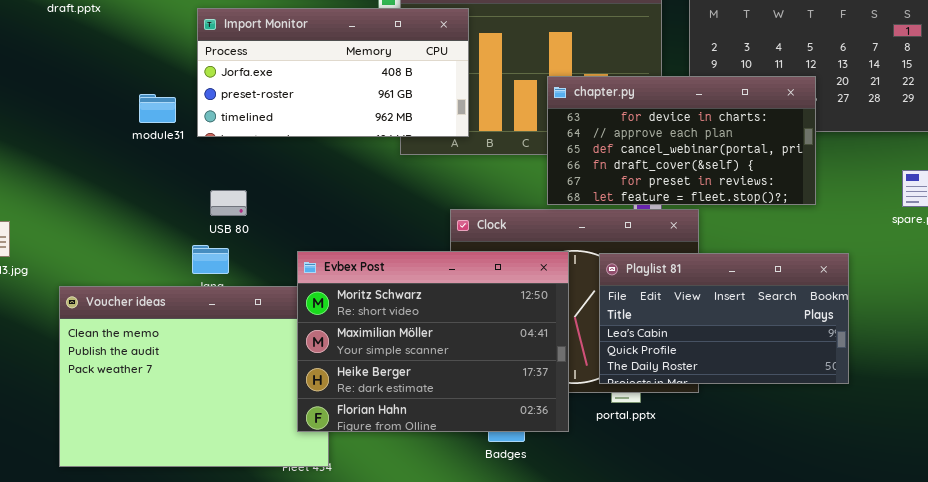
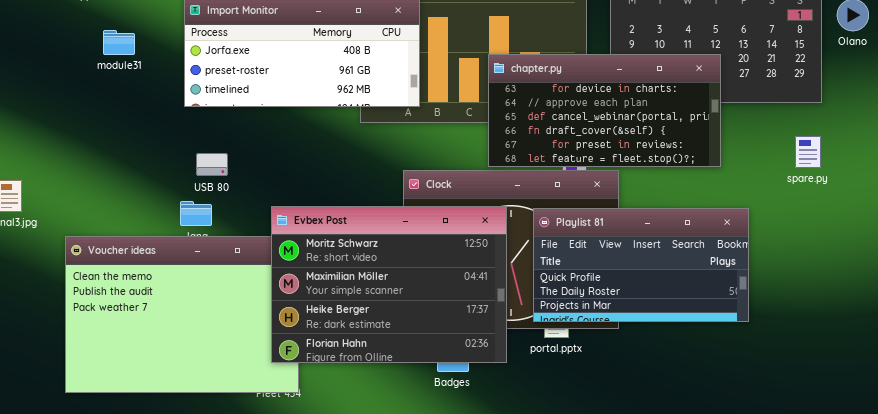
module31: [139,94,176,123] -> [103,30,135,55], moved
Playlist 81: [599,253,849,384] -> [533,208,749,322], scrolled down 1 row

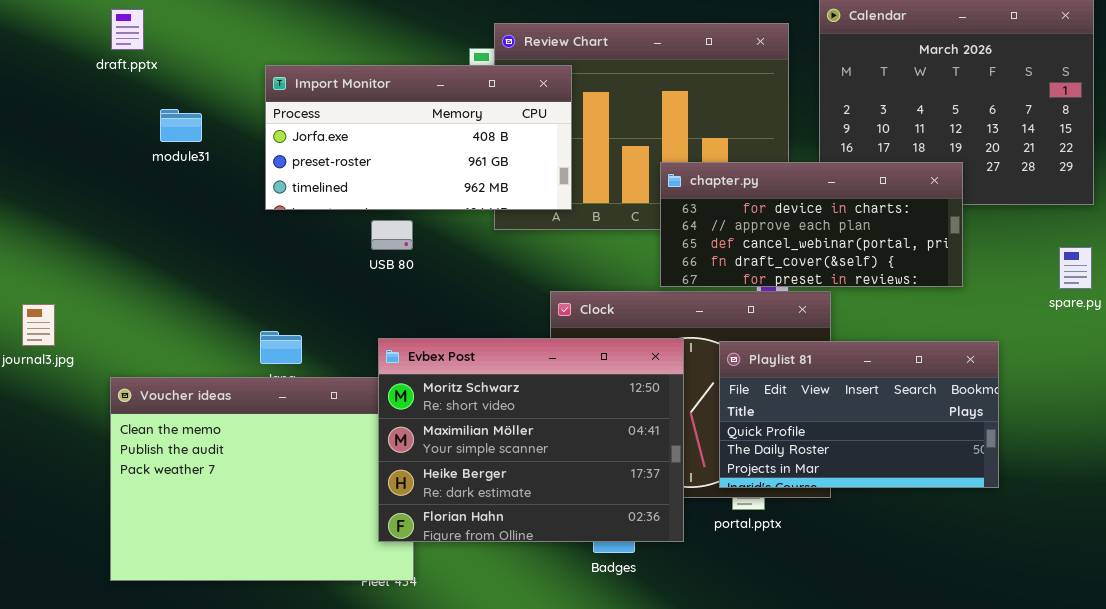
chapter.py: [488,54,721,167] -> [660,162,963,287], resized
USB 80: [196,153,228,176] -> [371,220,413,250], moved

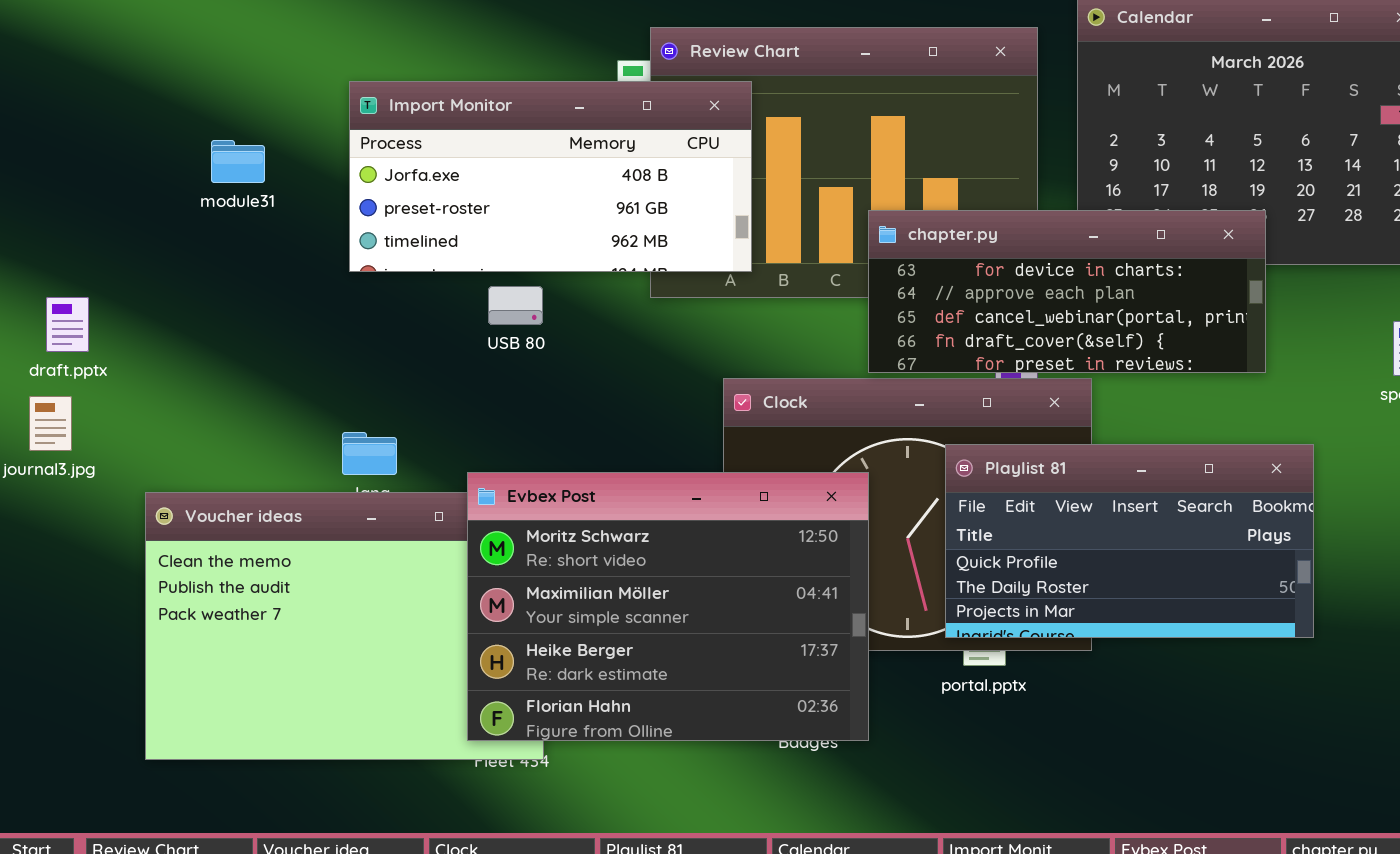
draft.pptx: [111,9,144,50] -> [46,297,89,352], moved
Evbex Post: [378,338,684,542] -> [467,472,869,741], moved

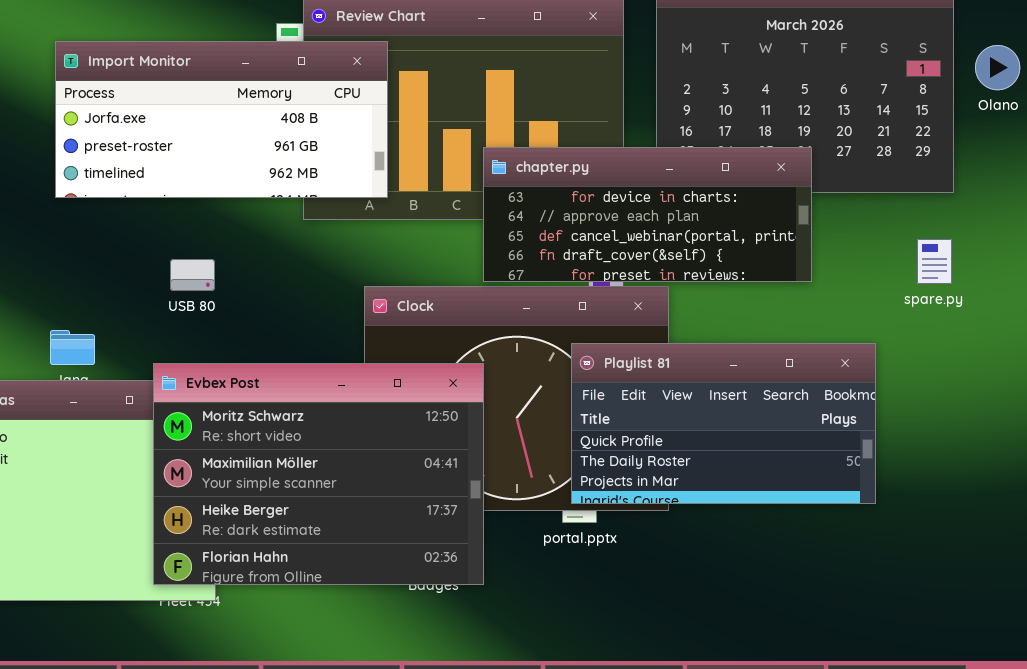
USB 80: [488,286,543,325] -> [170,259,215,291], moved
Playlist 81: [945,444,1314,638] -> [571,343,876,504], moved

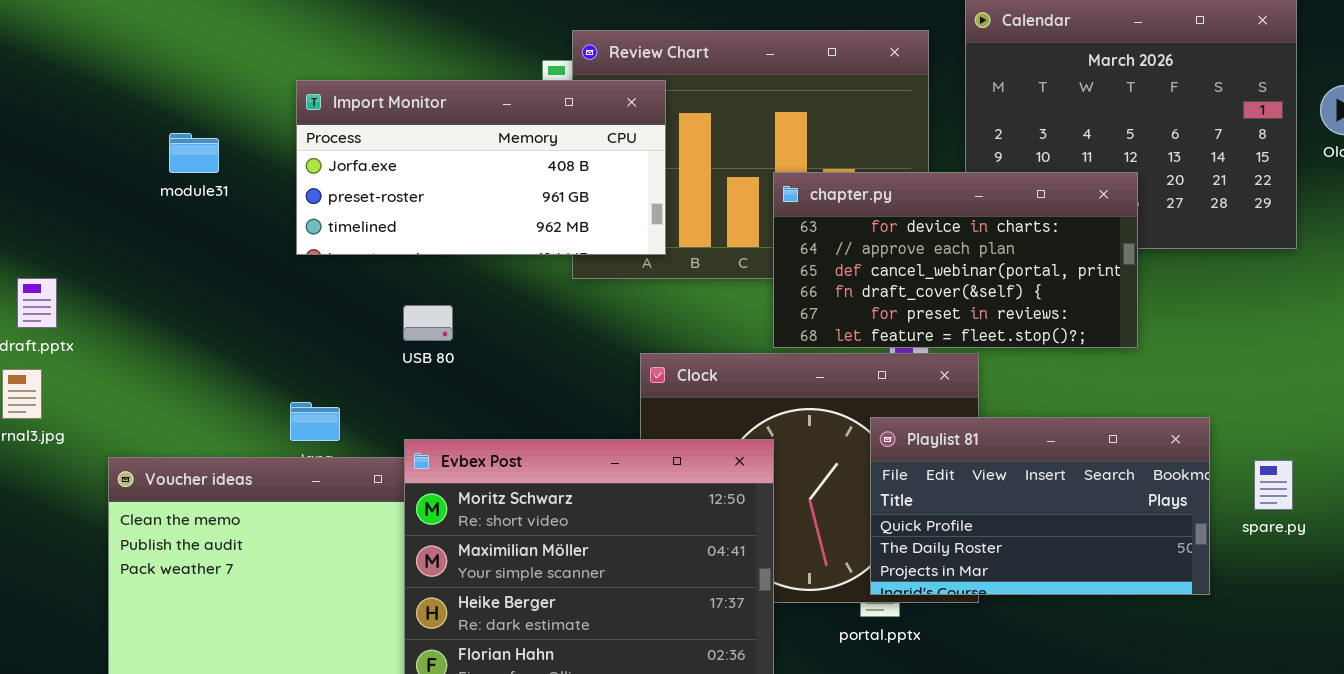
chapter.py: [483,147,812,282] -> [773,172,1138,348], resized
spare.py: [917,239,952,284] -> [1254,460,1293,510], moved
USB 80: [170,259,215,291] -> [403,305,453,341], moved

